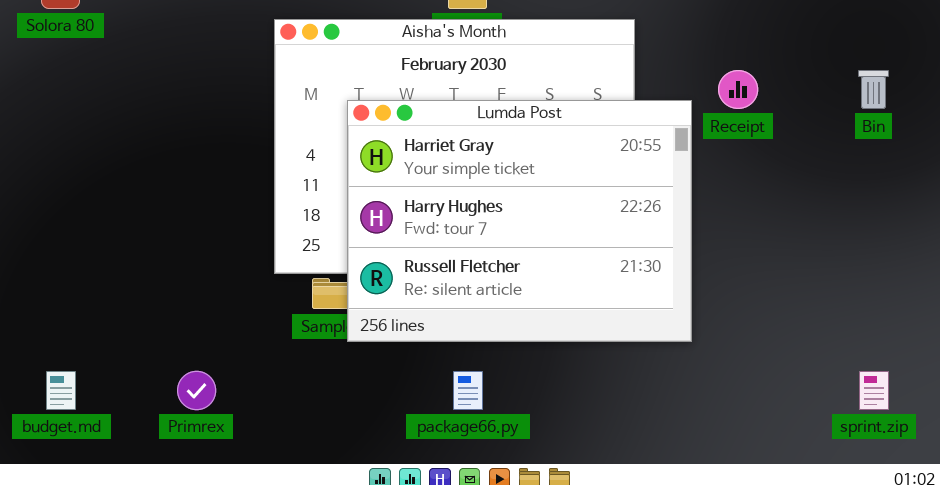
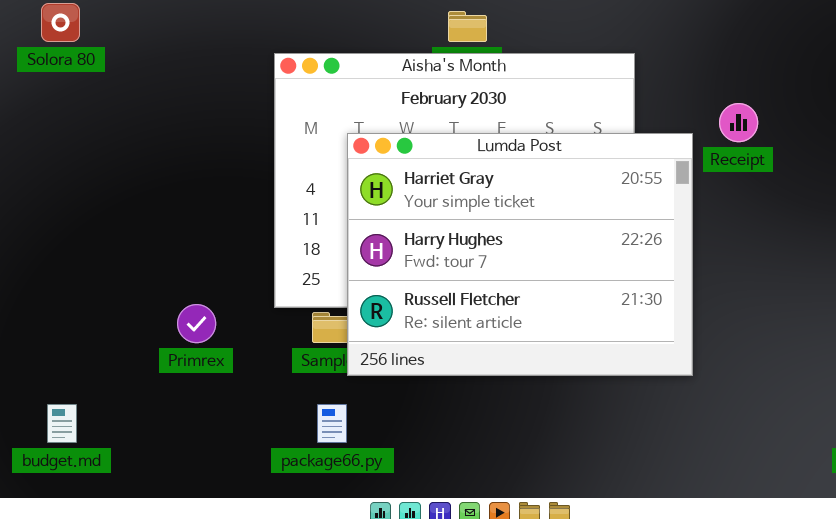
Primrex: [177,371,216,410] -> [177,304,216,343], moved
package66.py: [453,371,483,410] -> [317,404,347,443], moved

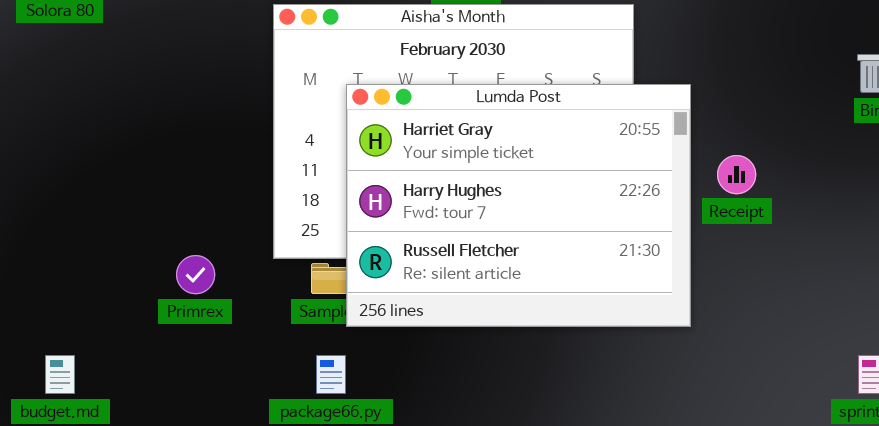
Receipt: [719,103,758,142] -> [717,155,756,194], moved

